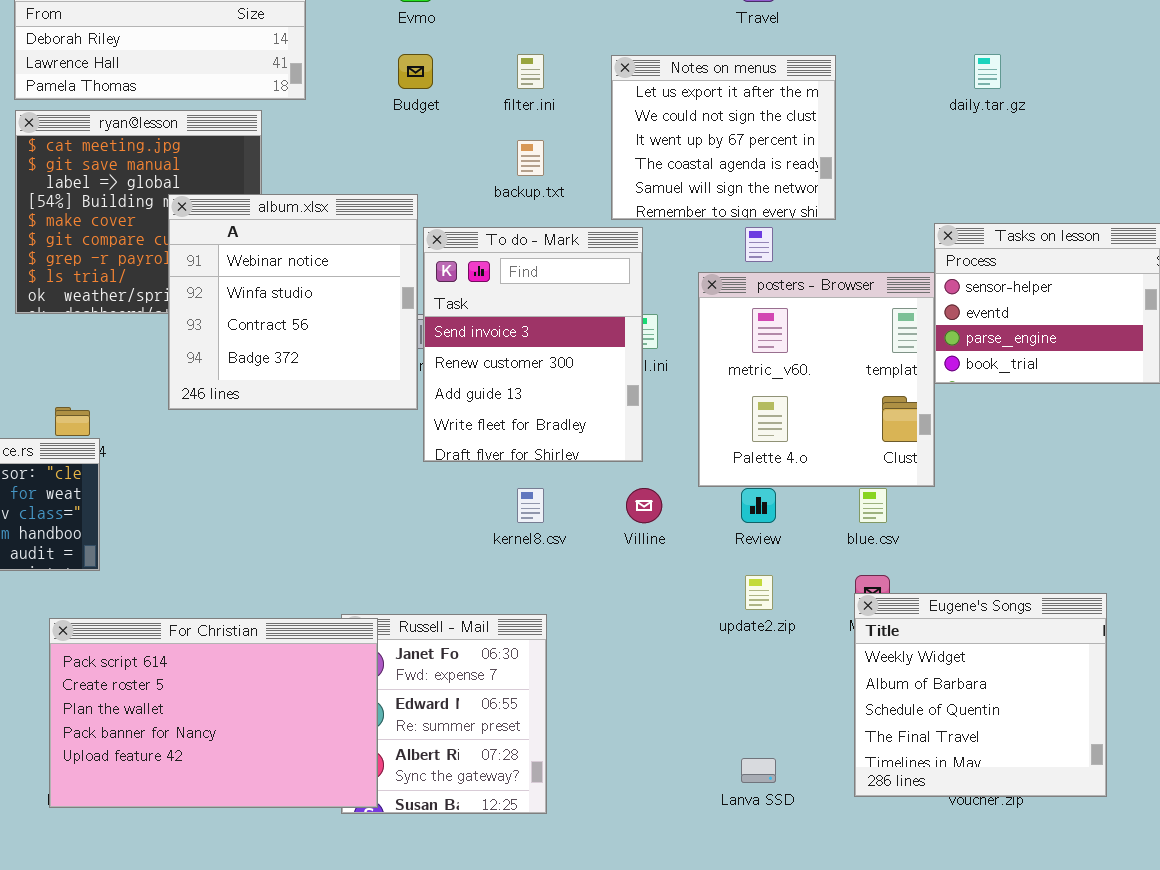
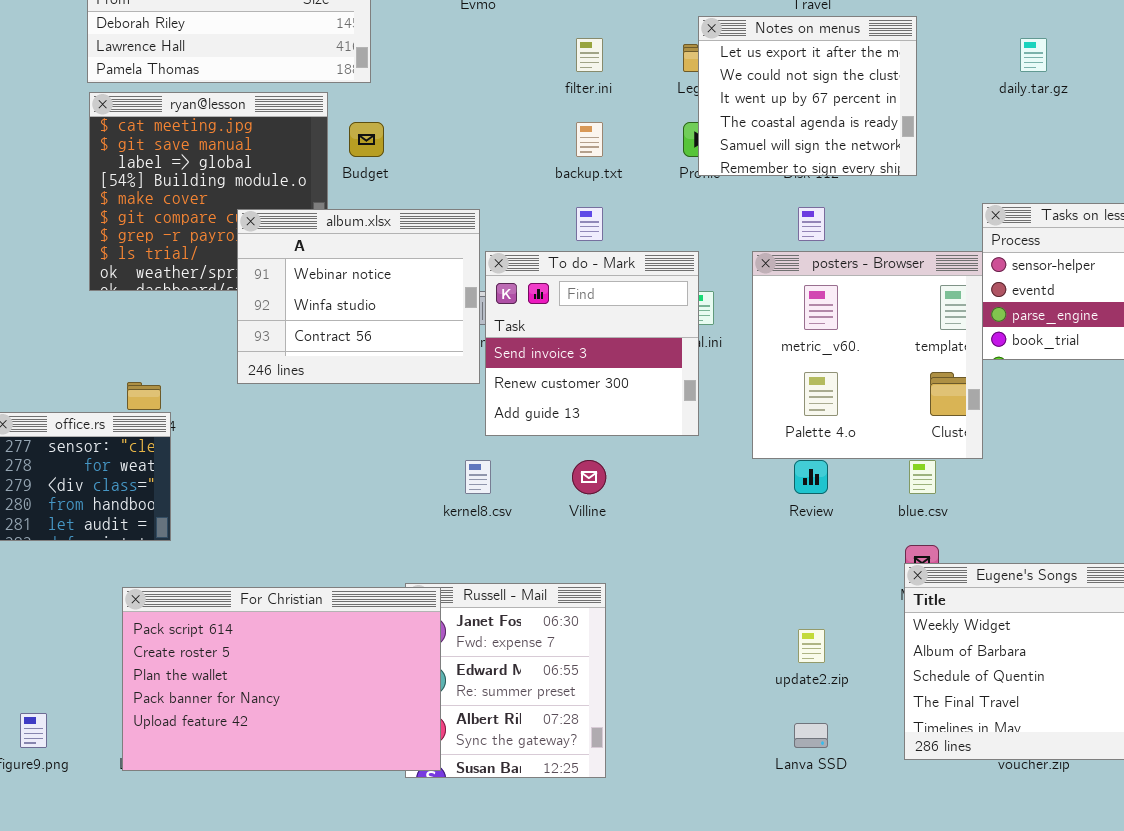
Budget: [398,54,433,89] -> [349,122,384,157], moved
Notes on menus: [611,55,836,220] -> [698,16,917,176], moved
album.xlsx: [168,194,418,410] -> [237,209,480,384], resized
To do - Mark: [423,227,643,462] -> [485,251,699,436], resized
kernel8.csv: [517,488,544,523] -> [465,460,491,494], moved
Villine: [626,488,662,523] -> [572,460,606,494], moved
update2.zip: [745,575,773,610] -> [798,629,825,663], moved

